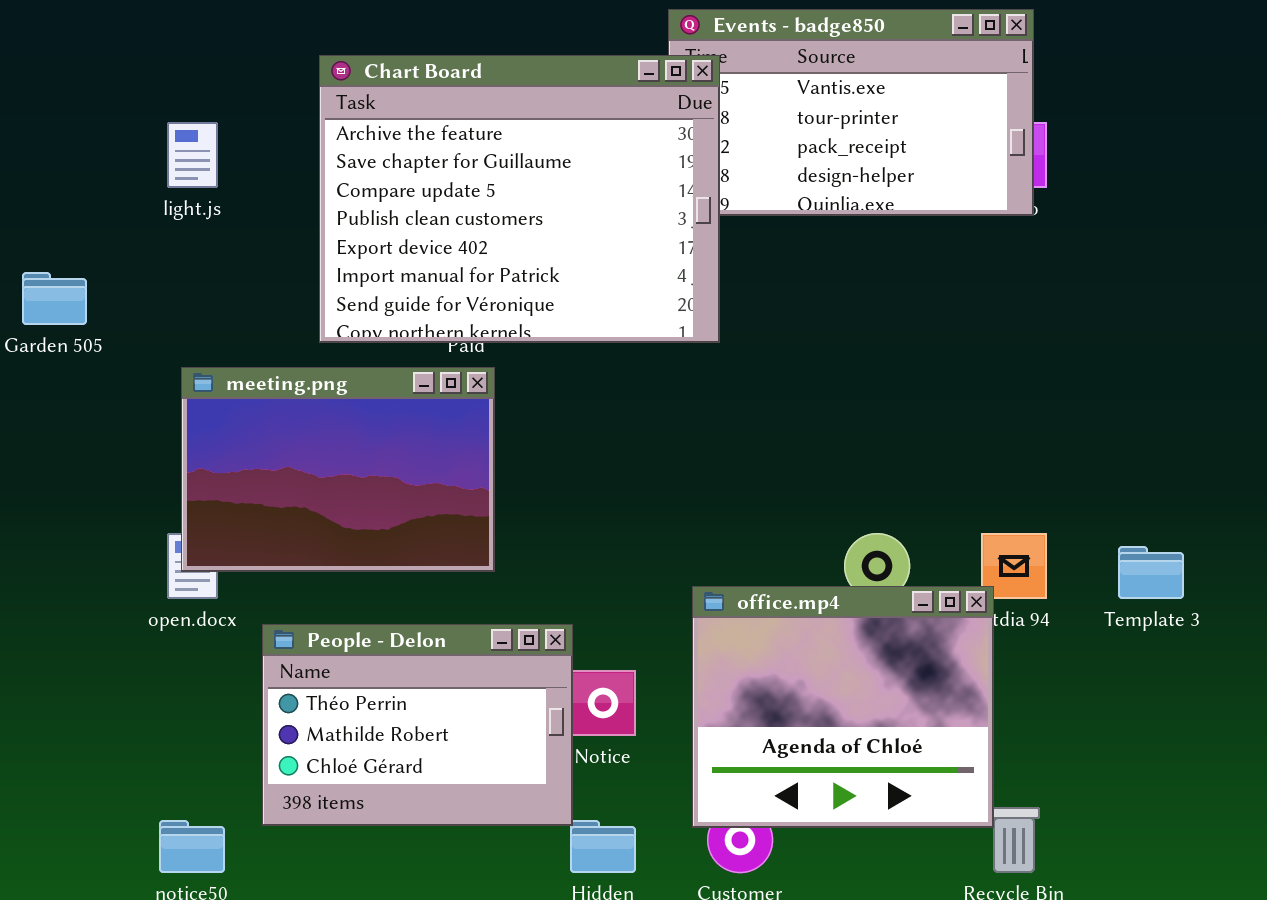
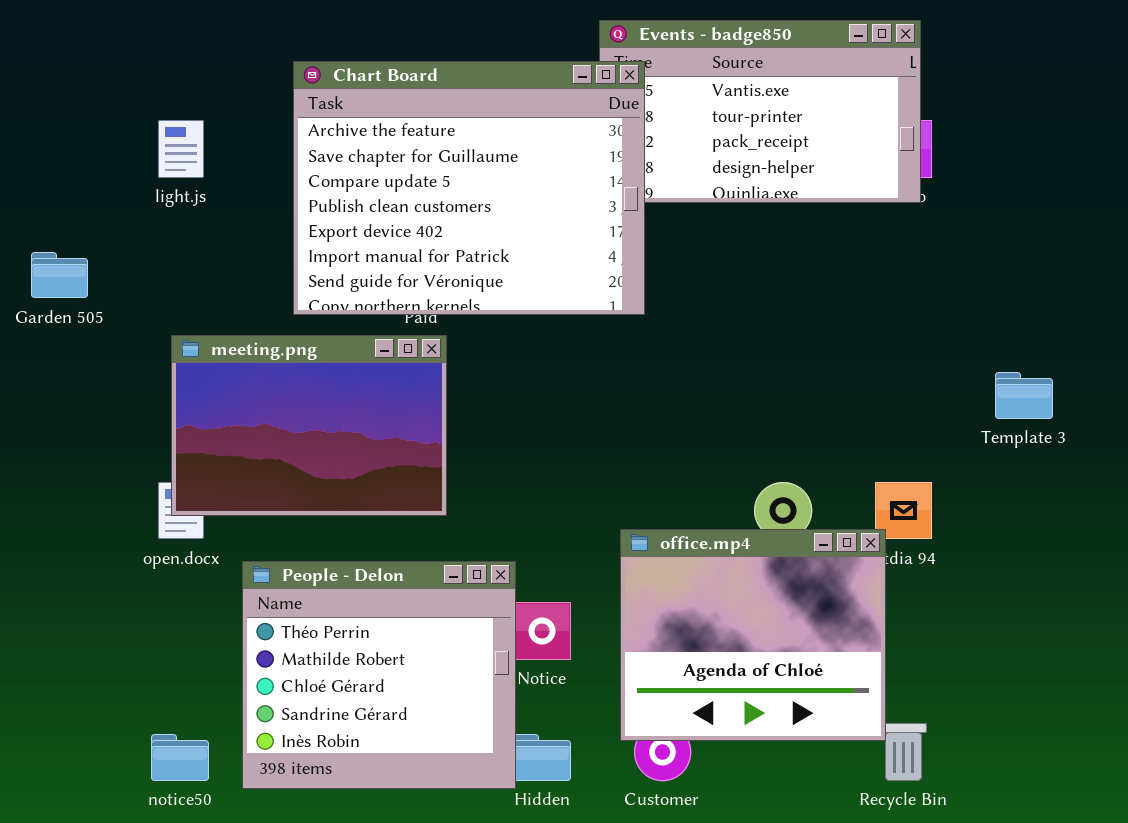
Template 3: [1118,546,1184,599] -> [995,372,1053,419], moved
People - Delon: [262,624,573,826] -> [242,561,516,789], resized

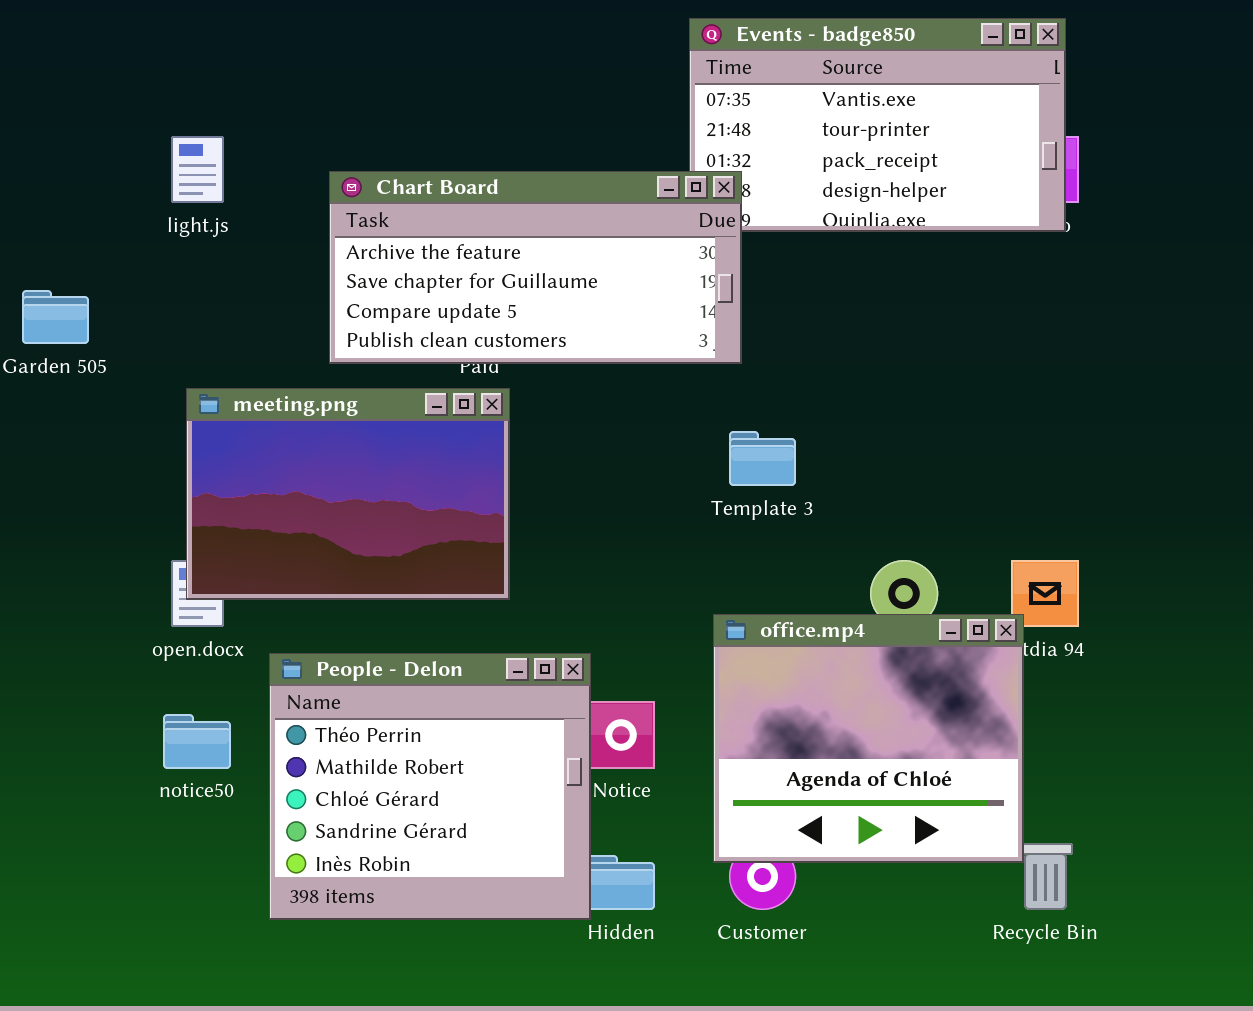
Chart Board: [293,61,645,315] -> [329,171,742,364], resized
Template 3: [995,372,1053,419] -> [729,431,796,486], moved
notice50: [151,734,209,781] -> [163,714,231,769], moved

